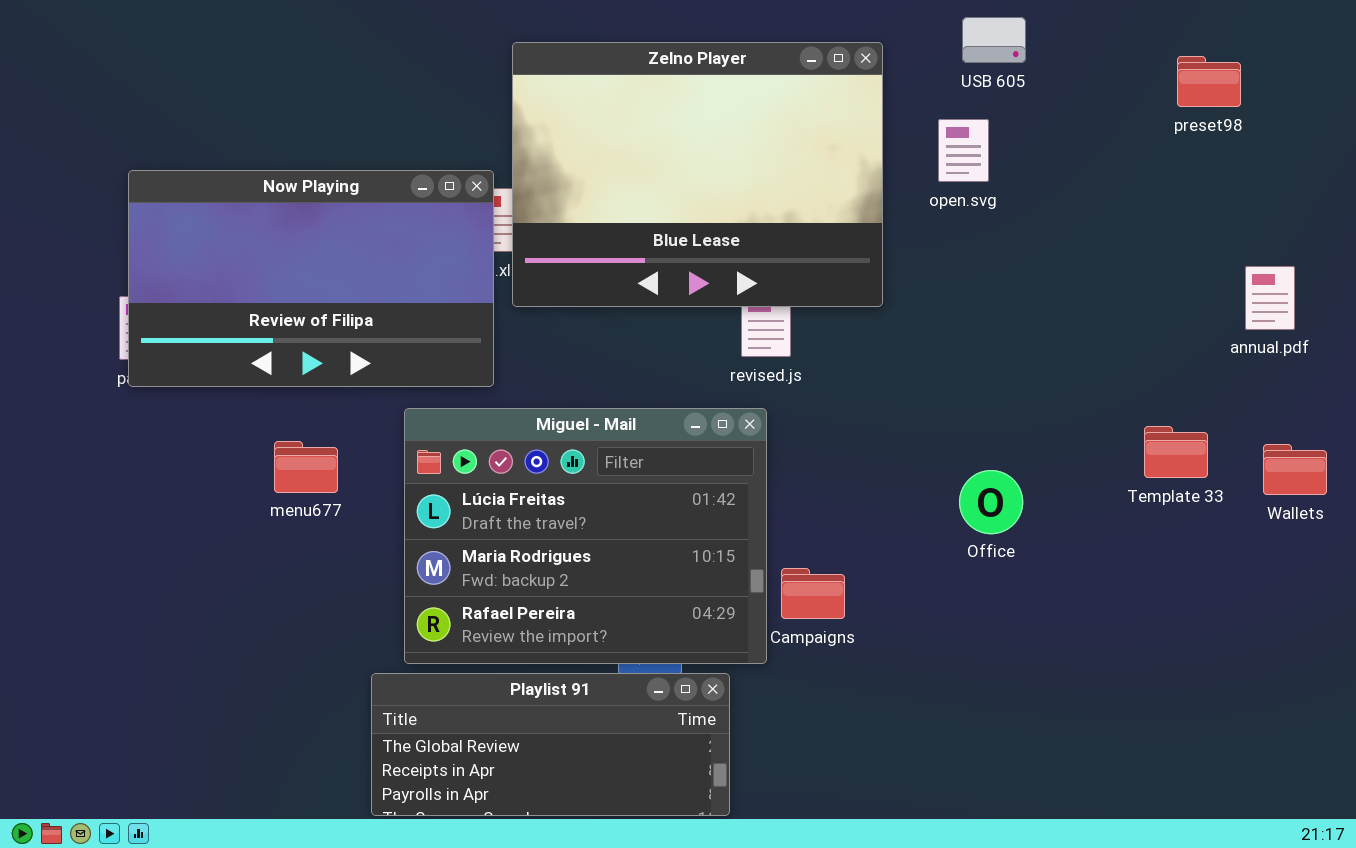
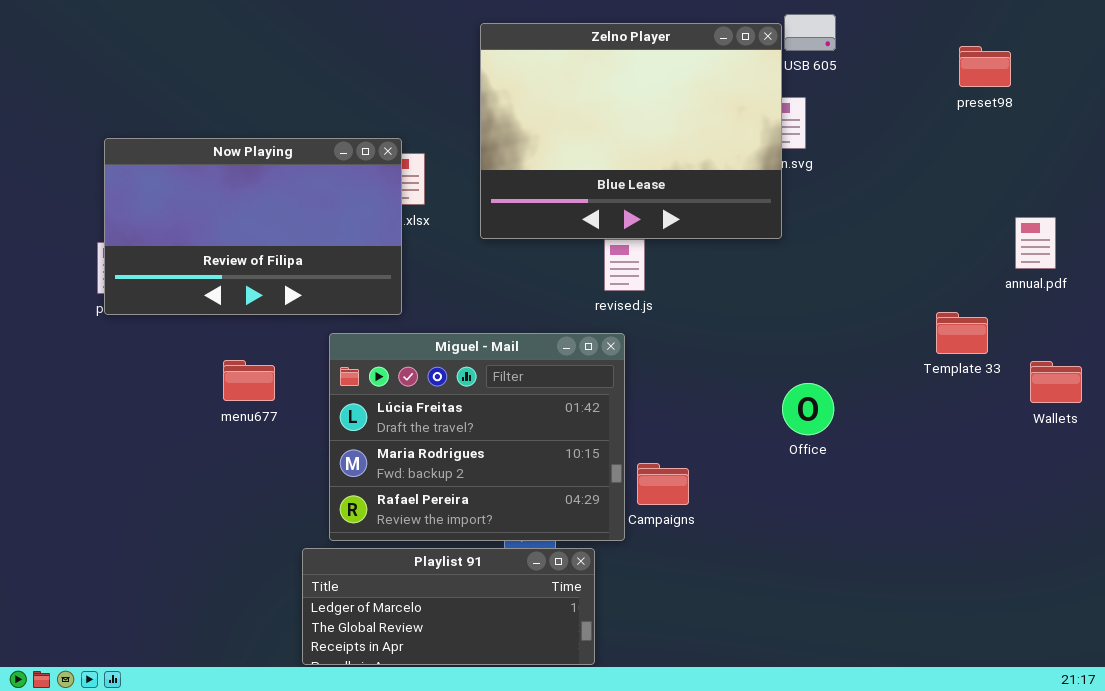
Zelno Player: [512,42,883,307] -> [480,23,782,239], moved
Template 33: [1144,426,1208,478] -> [936,312,988,354], moved
Playlist 91: [371,673,730,816] -> [302,548,595,665], scrolled up 1 row

